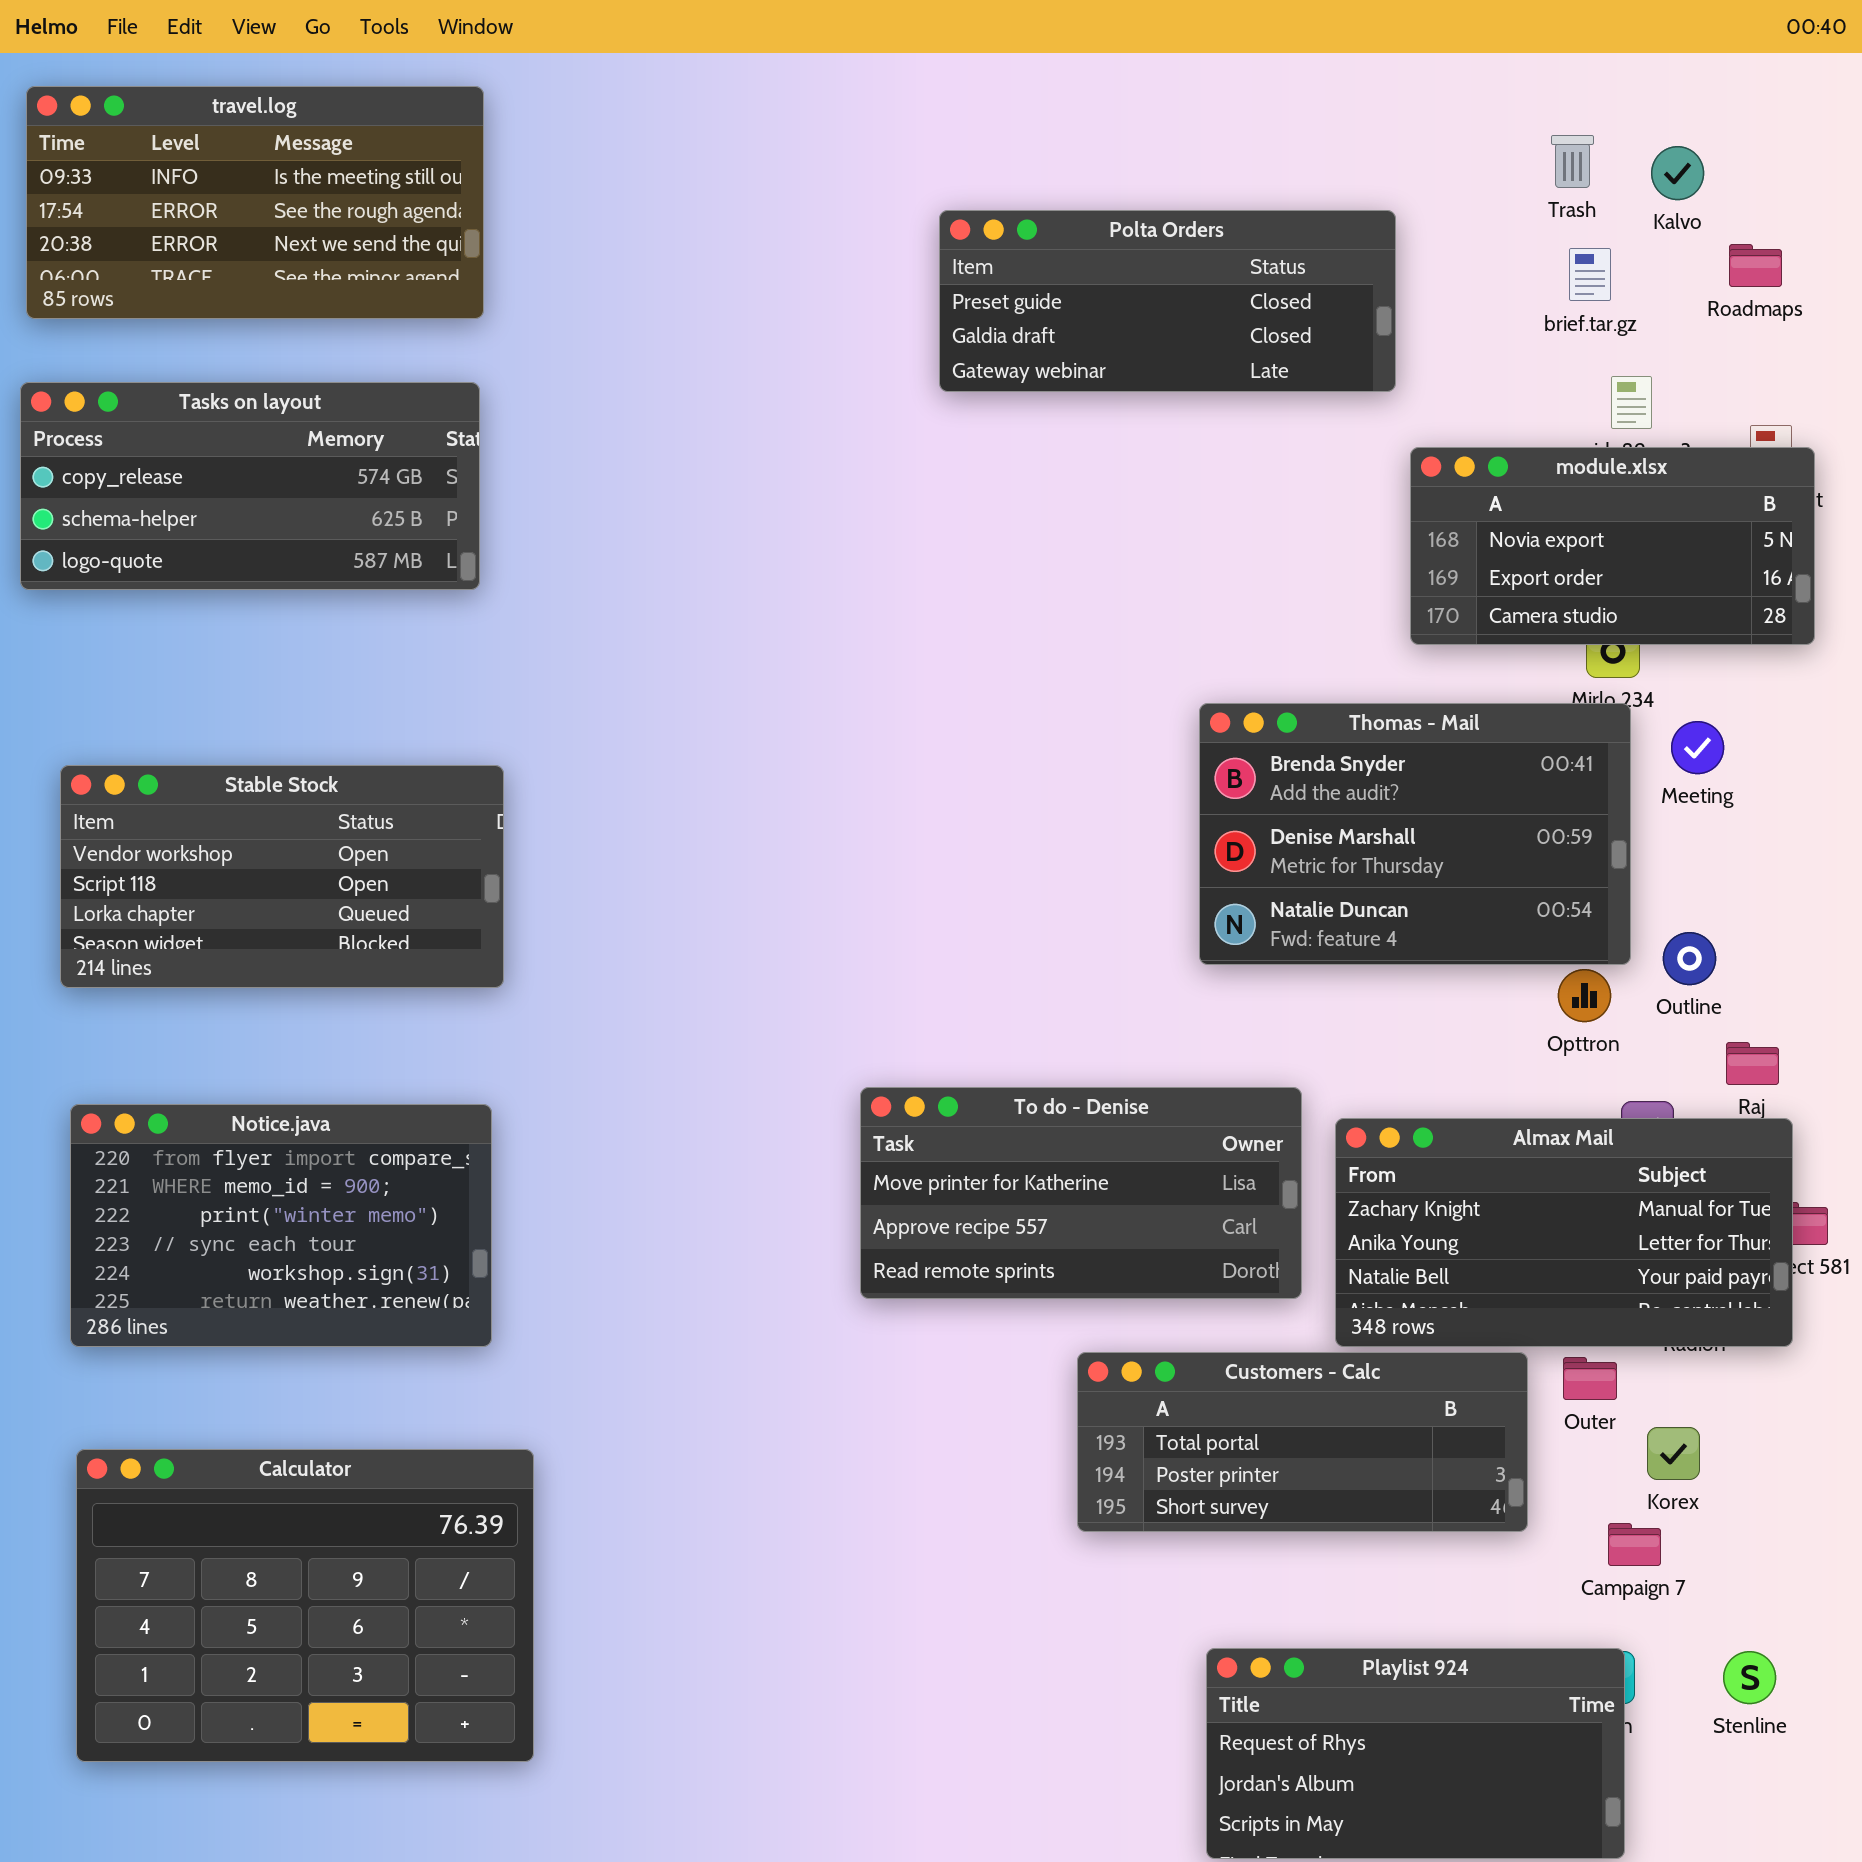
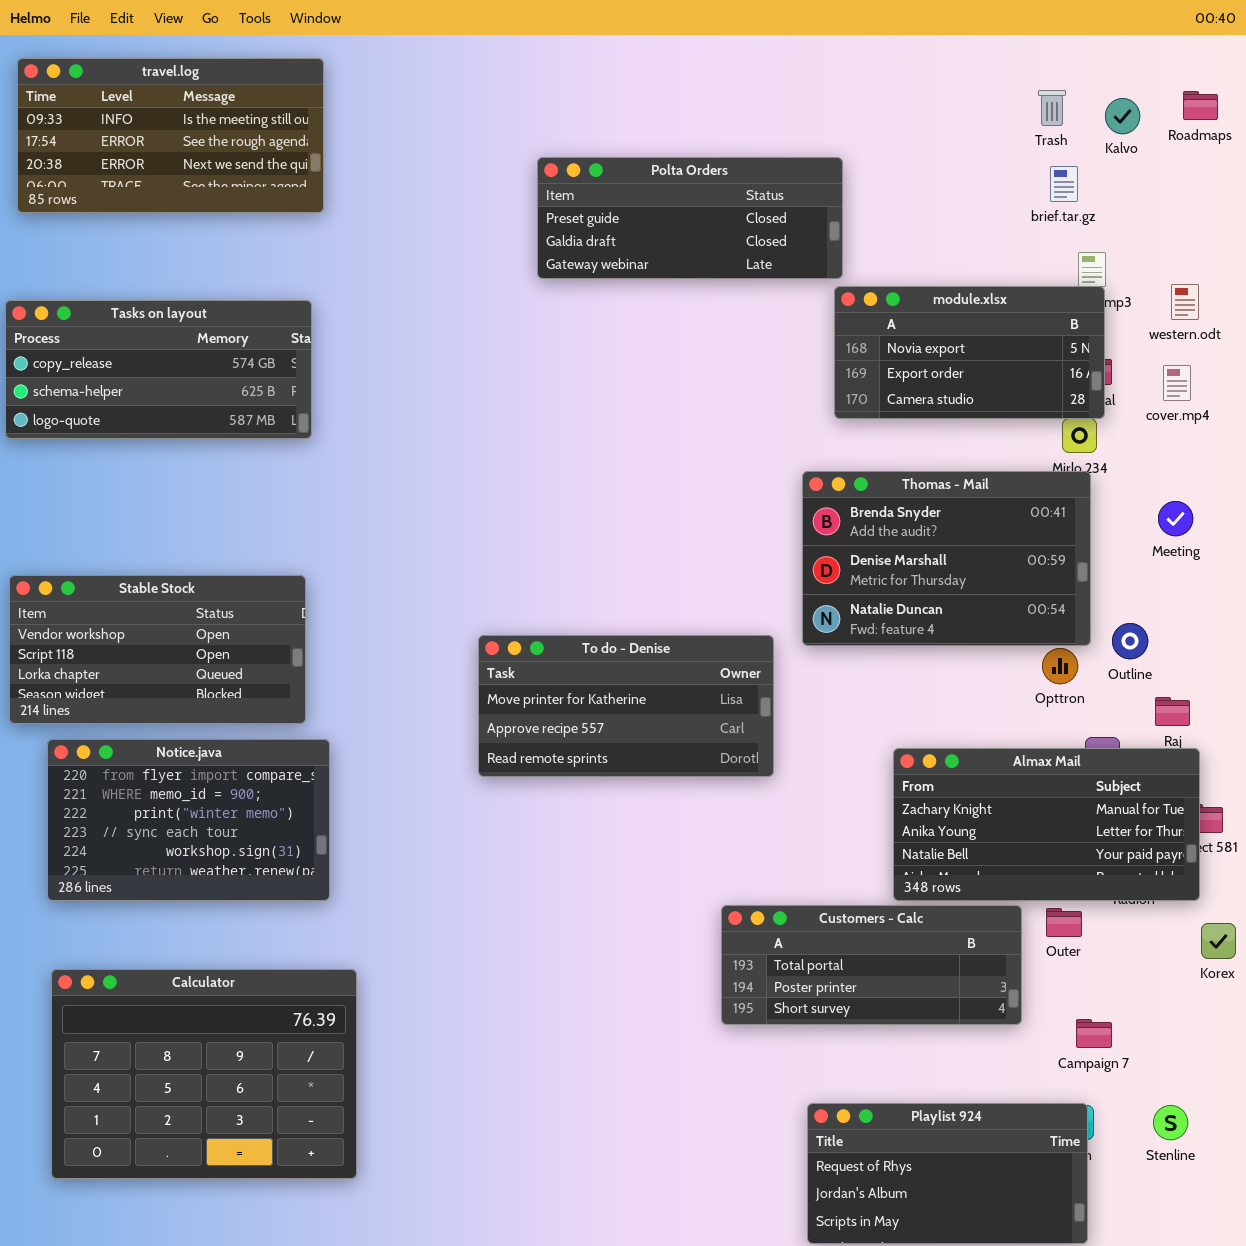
Polta Orders: [939,210,1396,392] -> [537,157,843,279], moved
Roadmaps: [1729,244,1782,287] -> [1183,91,1218,120], moved
Tasks on layout: [20,382,480,590] -> [5,300,312,439], moved
module.xlsx: [1410,447,1815,645] -> [834,286,1105,419], moved
Meeting: [1671,721,1724,774] -> [1158,501,1193,536], moved
Stable Stock: [60,765,504,988] -> [9,575,306,724], moved
To do - Denise: [860,1087,1302,1299] -> [478,635,774,777], moved
Korex: [1647,1427,1700,1480] -> [1201,923,1236,959], moved

